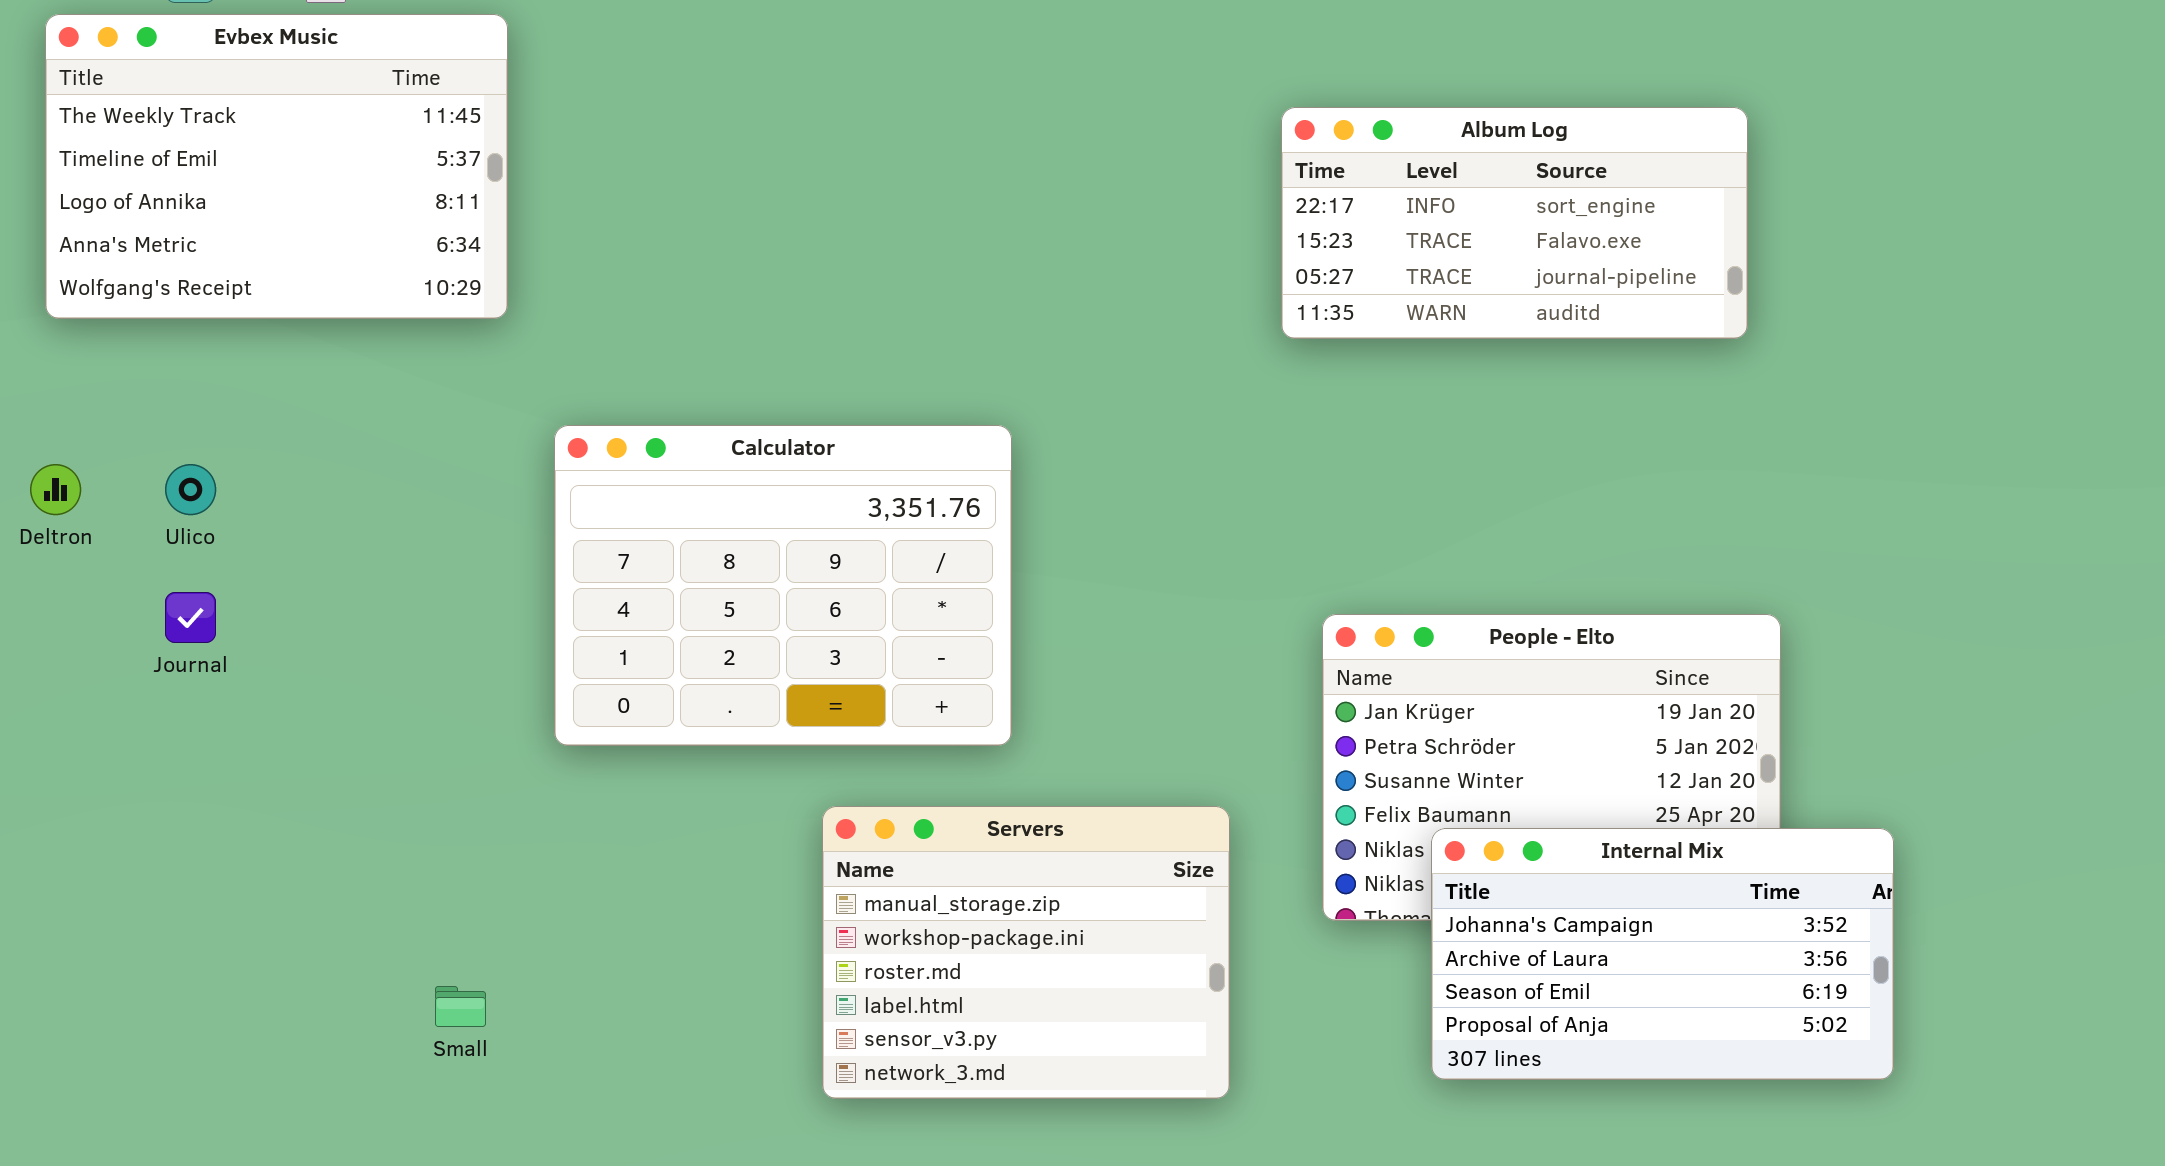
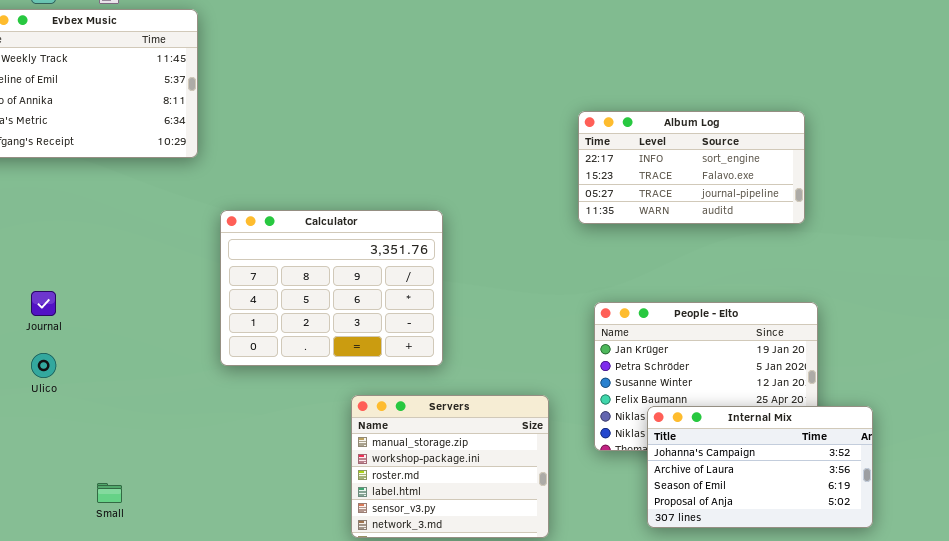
Album Log: [1281,107,1748,339] -> [578,111,805,224], moved
Ulico: [165,464,216,515] -> [31,353,56,378], moved
Small: [435,986,486,1027] -> [97,483,122,503], moved

